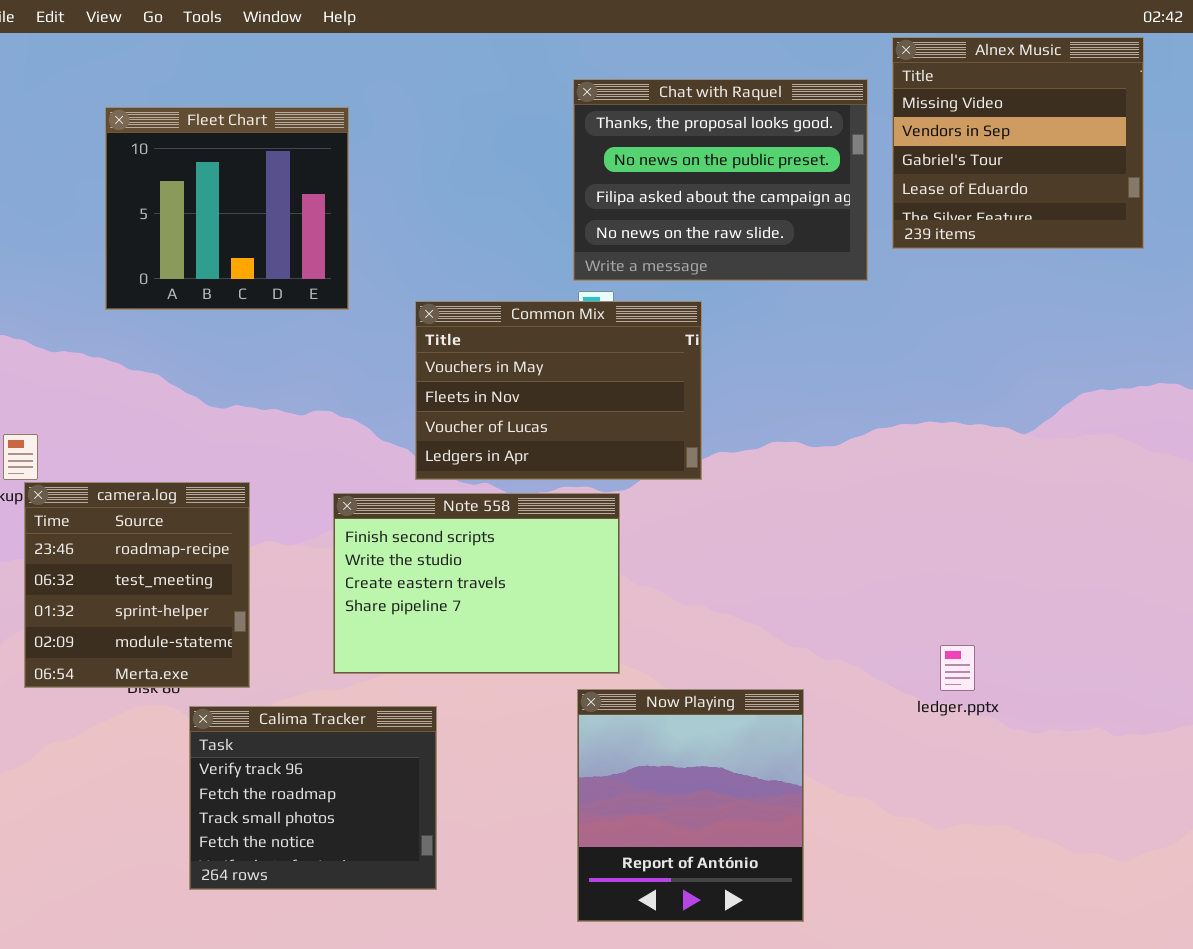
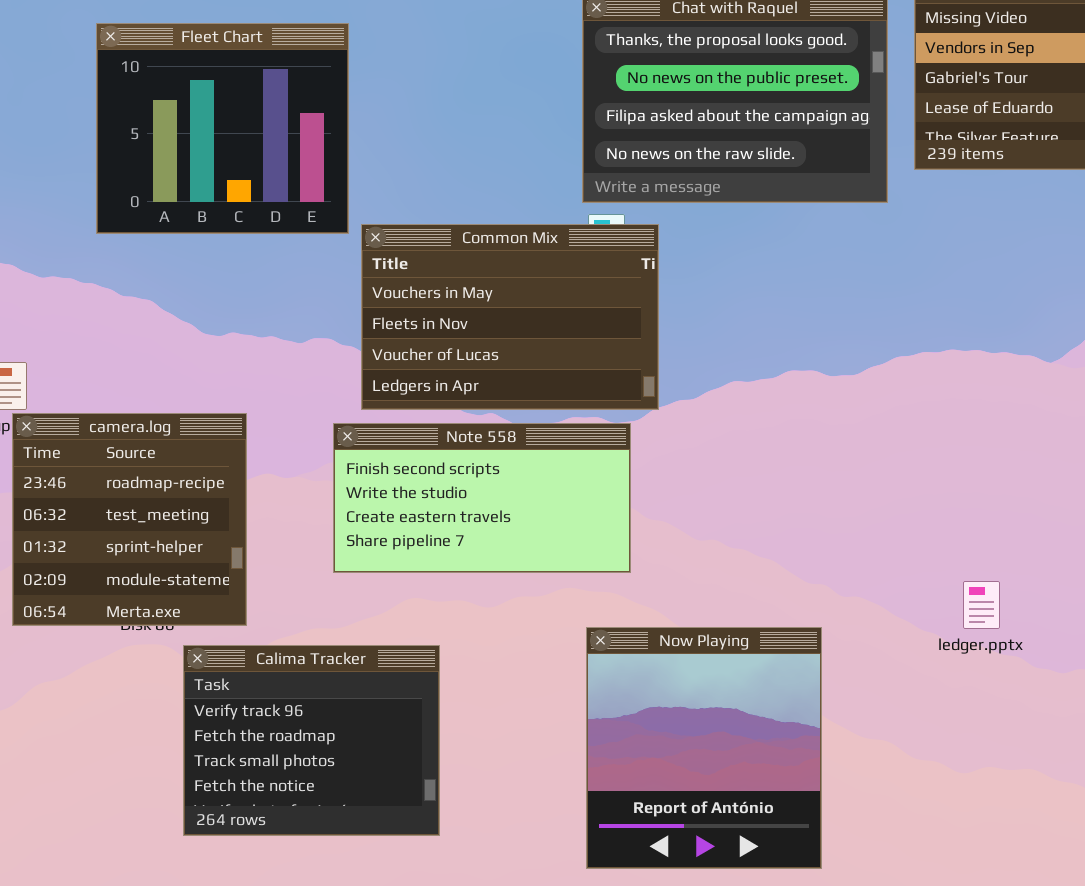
Common Mix: [415,301,702,480] -> [361,224,659,410], moved
Note 558: [333,493,620,674] -> [333,423,631,573], resized

